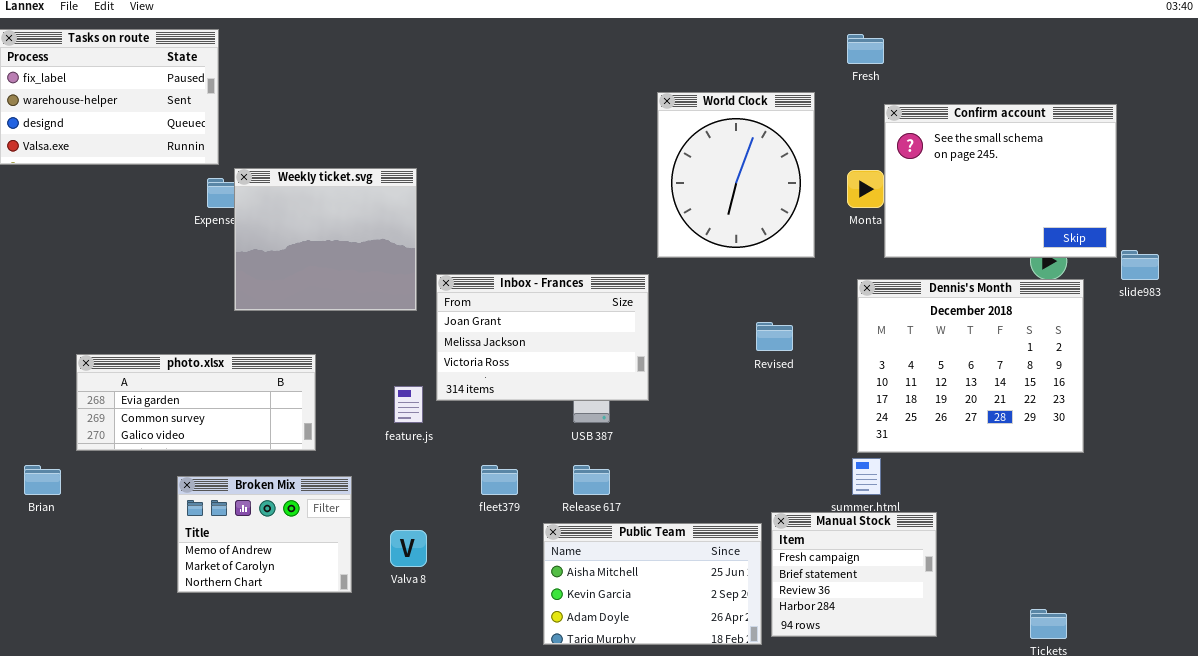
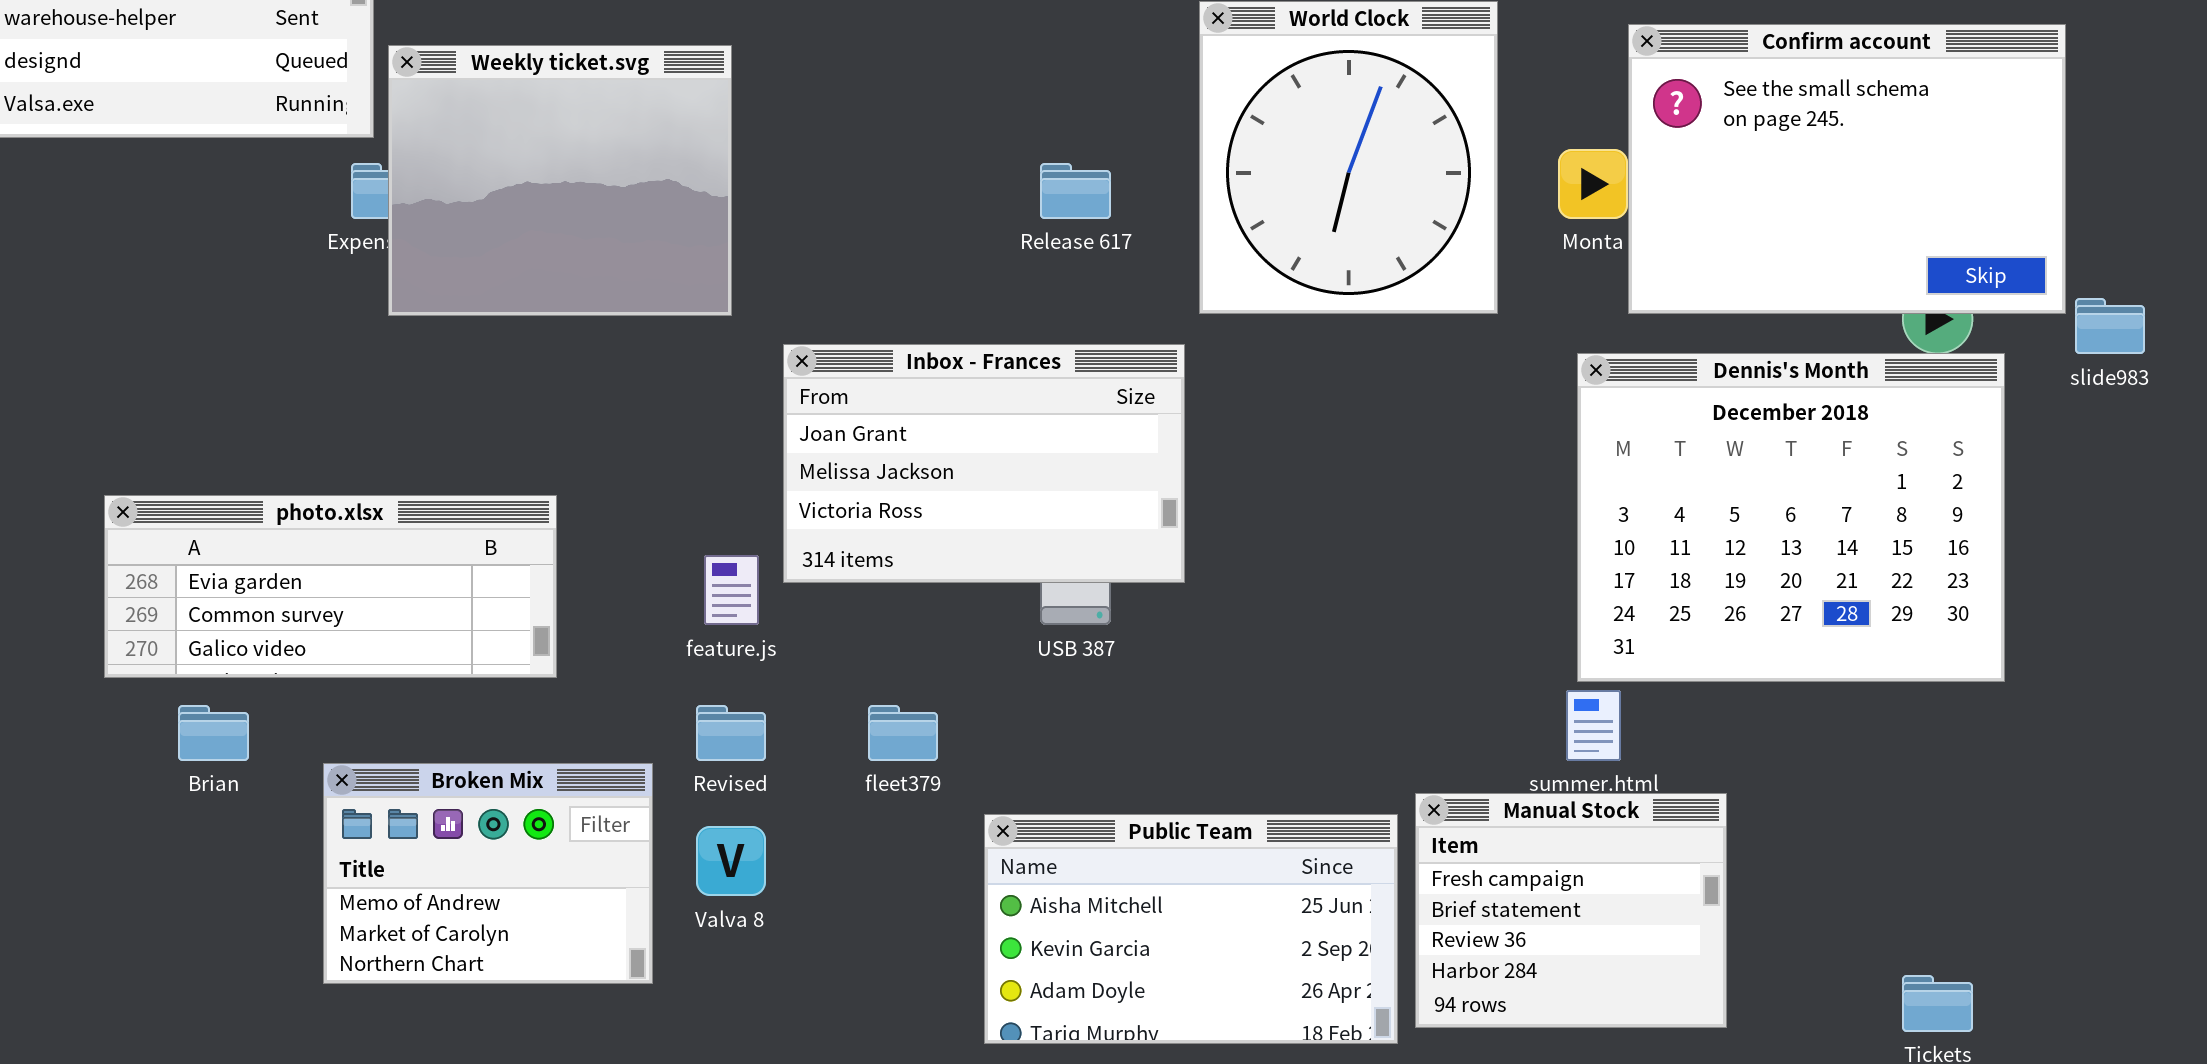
Weekly ticket.svg: [234,168,417,311] -> [388,45,732,316], moved
Revised: [756,322,793,351] -> [696,705,766,761], moved
Brian: [24,465,61,495] -> [178,705,249,761], moved
Release 617: [573,465,610,495] -> [1040,163,1111,219], moved
Broken Mix: [177,476,352,593] -> [323,763,653,984], moved

